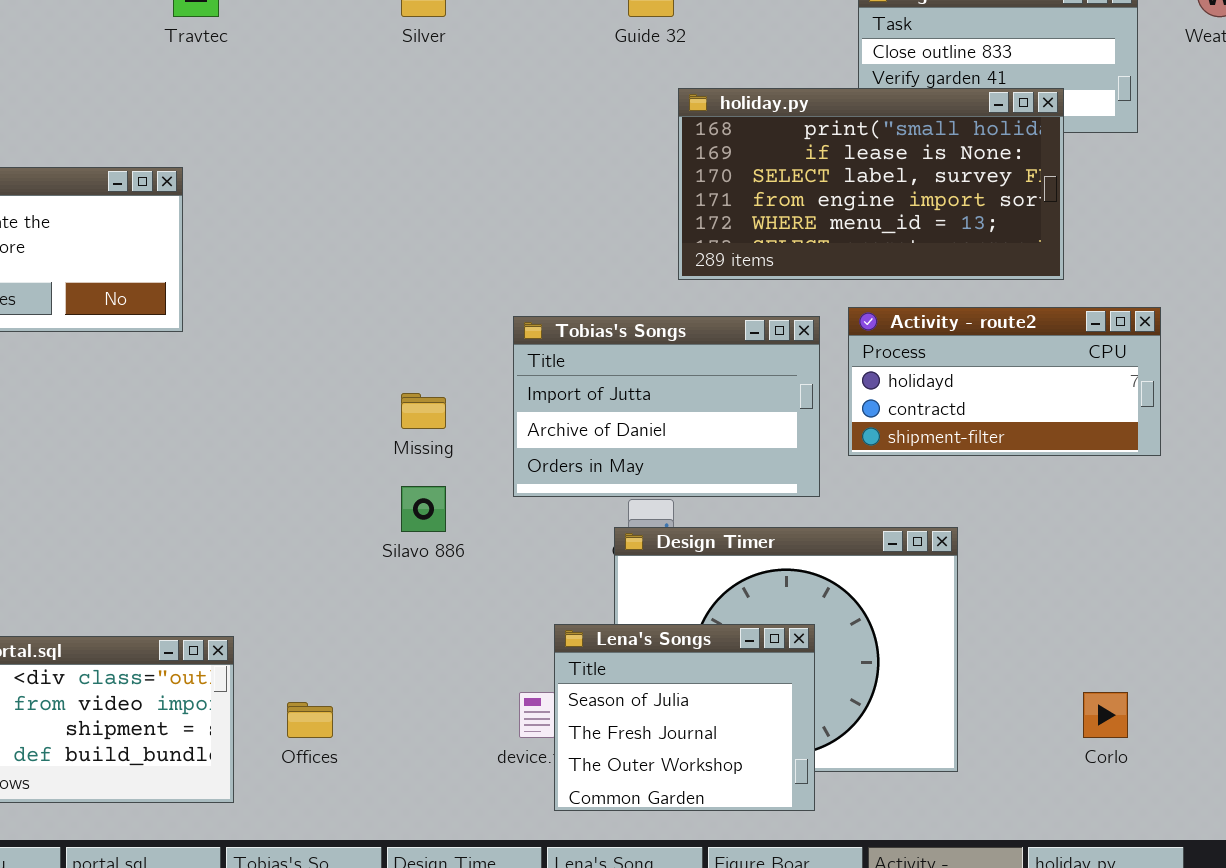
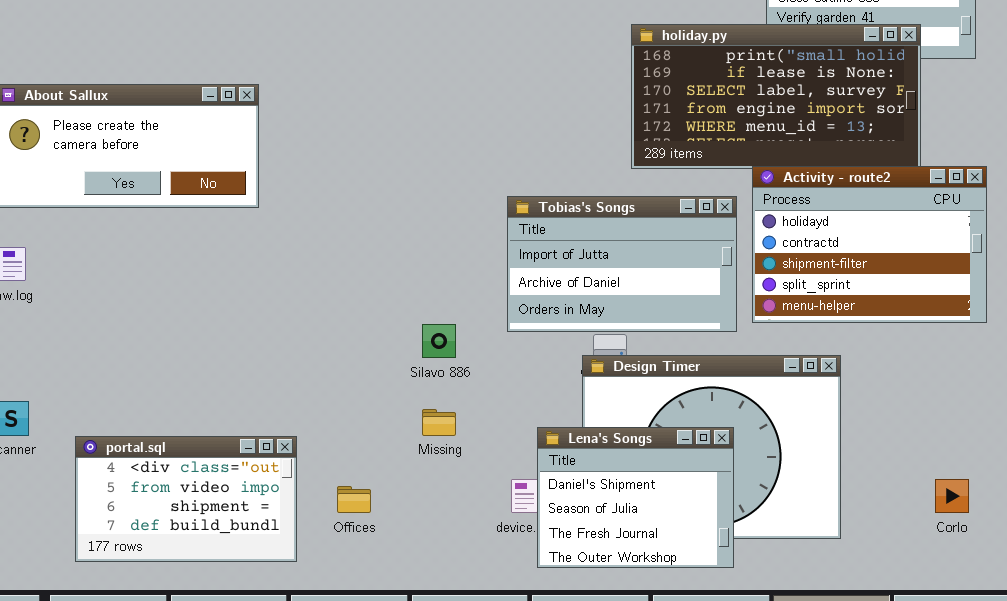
Activity - route2: [848,307,1161,456] -> [752,166,987,323], moved, resized
Missing: [401,393,446,429] -> [422,409,456,436], moved
Lena's Songs: [554,624,815,811] -> [537,427,734,568], scrolled up 1 row

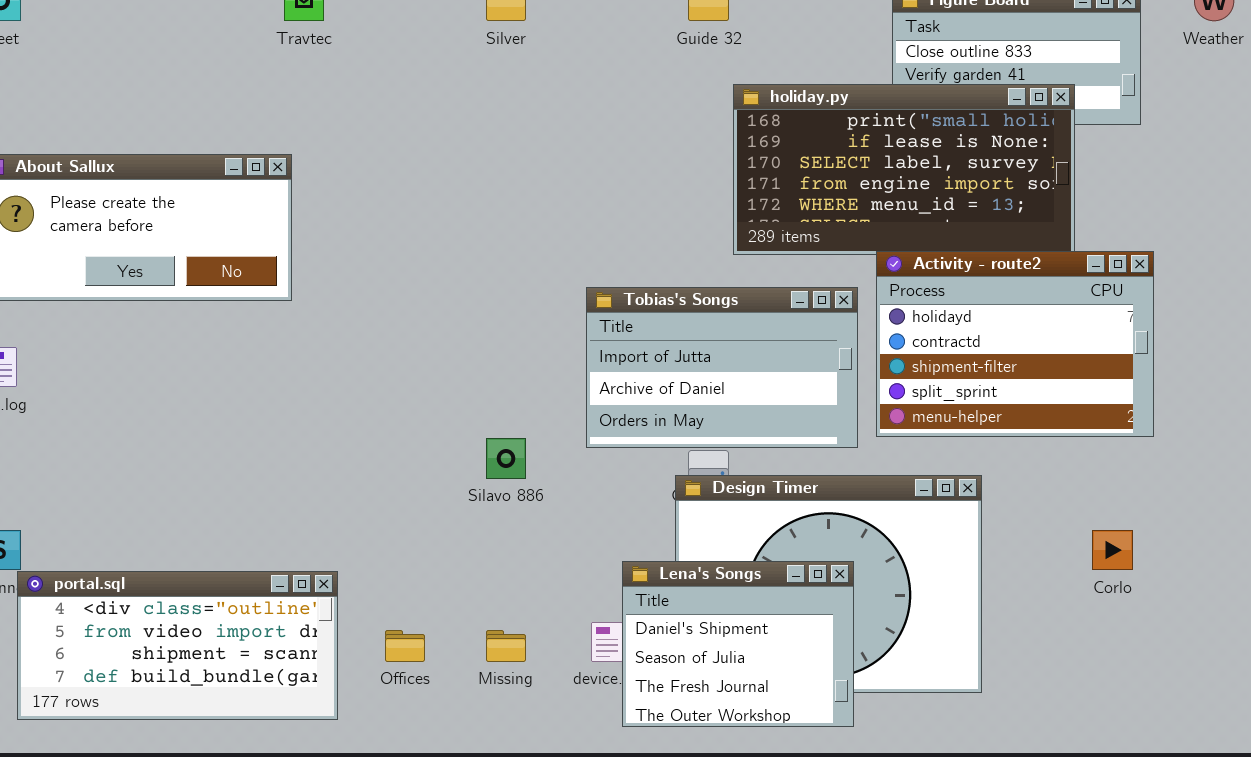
Missing: [422,409,456,436] -> [486,630,526,662], moved
portal.sql: [75,436,297,562] -> [17,571,338,720], resized
Corlo: [935,479,969,513] -> [1092,530,1133,570], moved

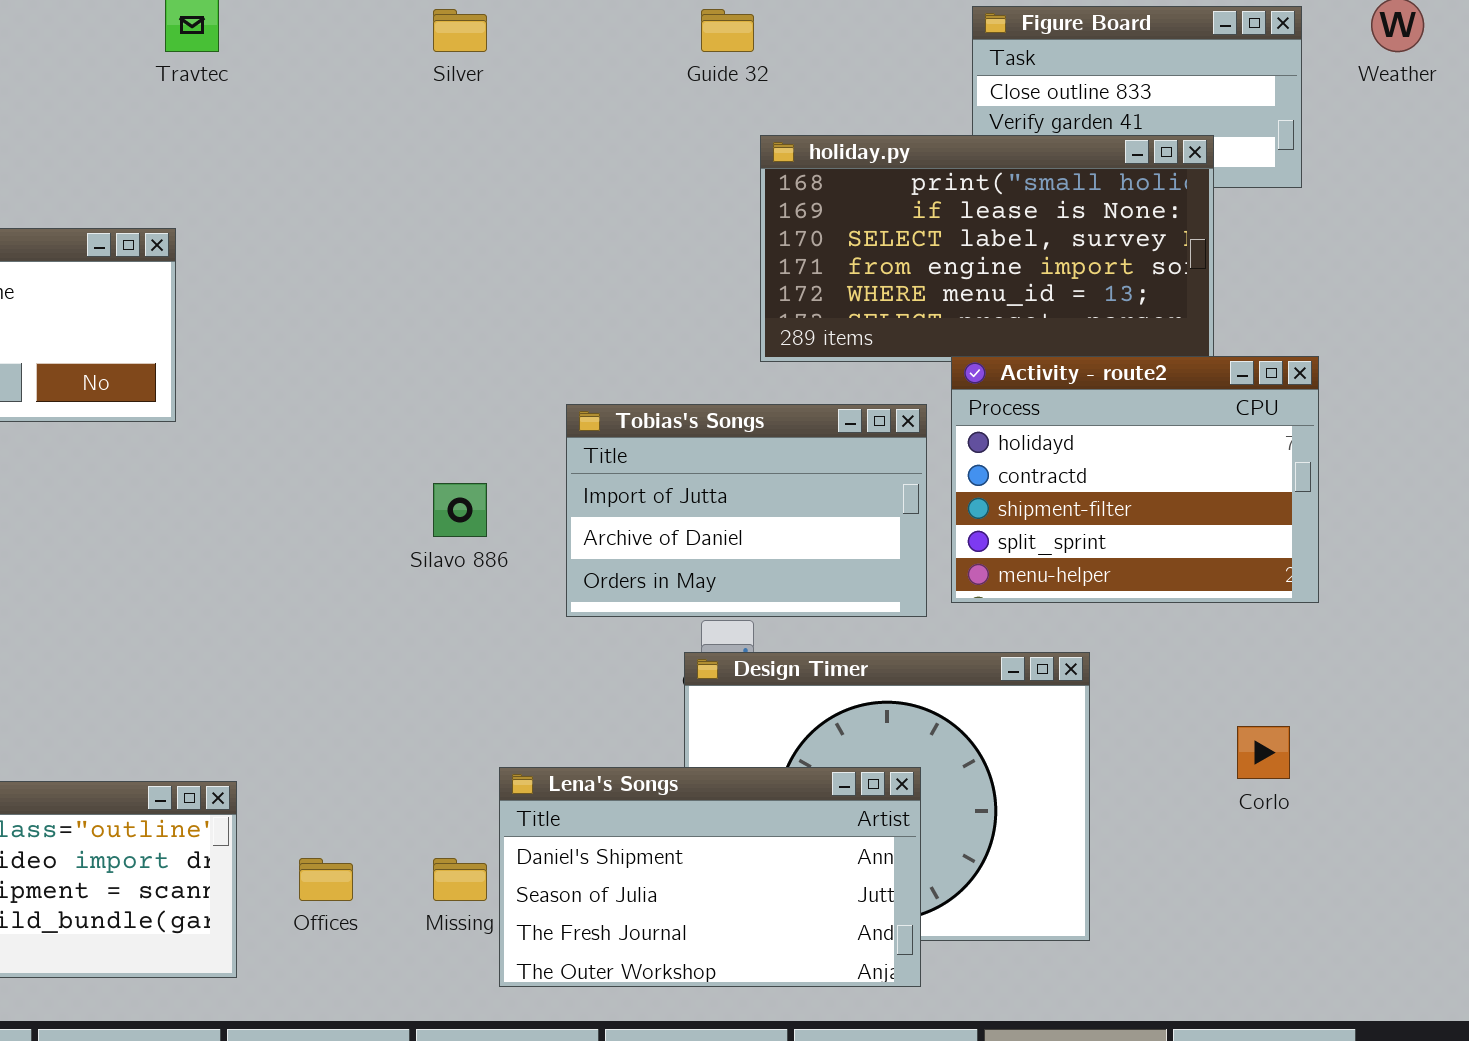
Silavo 886: [486,438,526,479] -> [433,483,487,537], moved
Lena's Songs: [622,561,854,727] -> [499,767,921,987], resized

